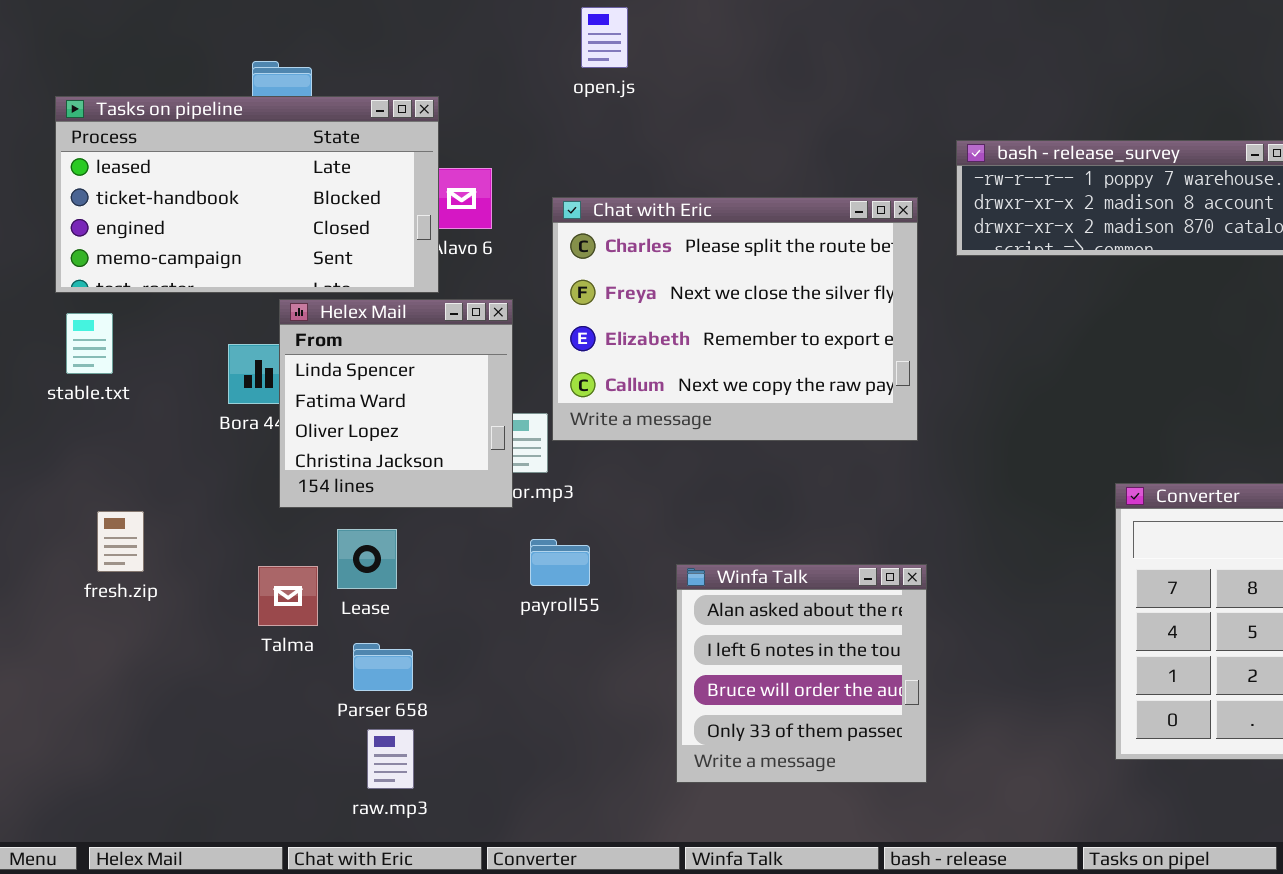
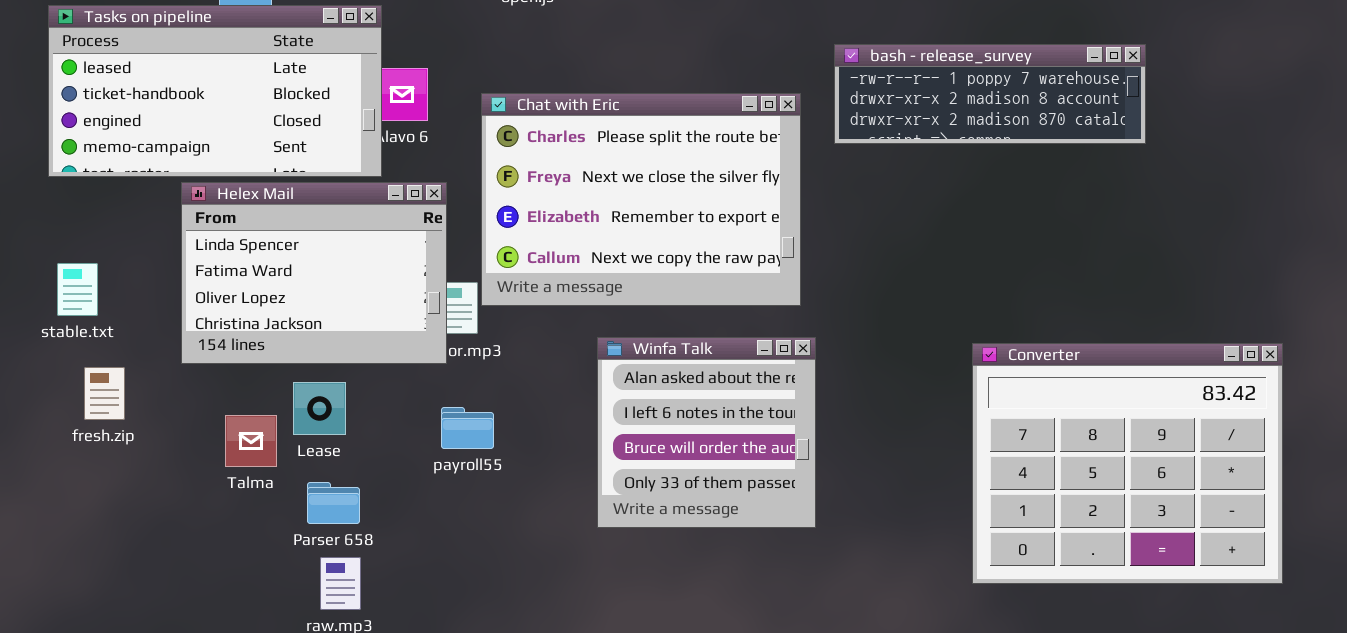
Helex Mail: [279,299,513,508] -> [181,182,447,364], resized
stable.txt: [66,313,113,374] -> [57,263,98,316], moved
payroll55: [530,539,590,586] -> [441,407,494,449], moved
Winfa Talk: [676,564,927,783] -> [597,337,816,528], moved

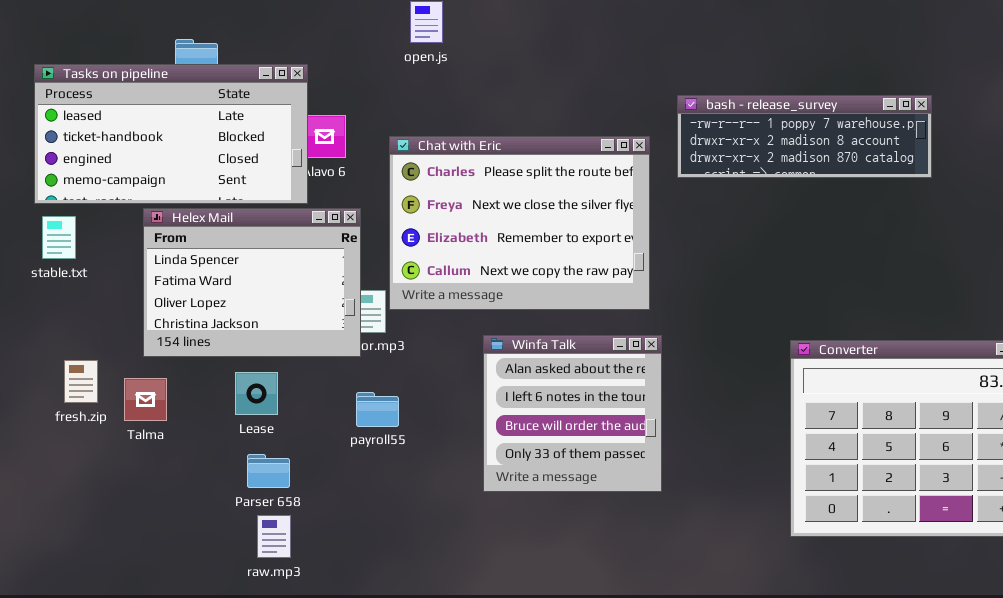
stable.txt: [57,263,98,316] -> [42,216,76,259], moved
Talma: [225,415,277,467] -> [124,378,167,421], moved

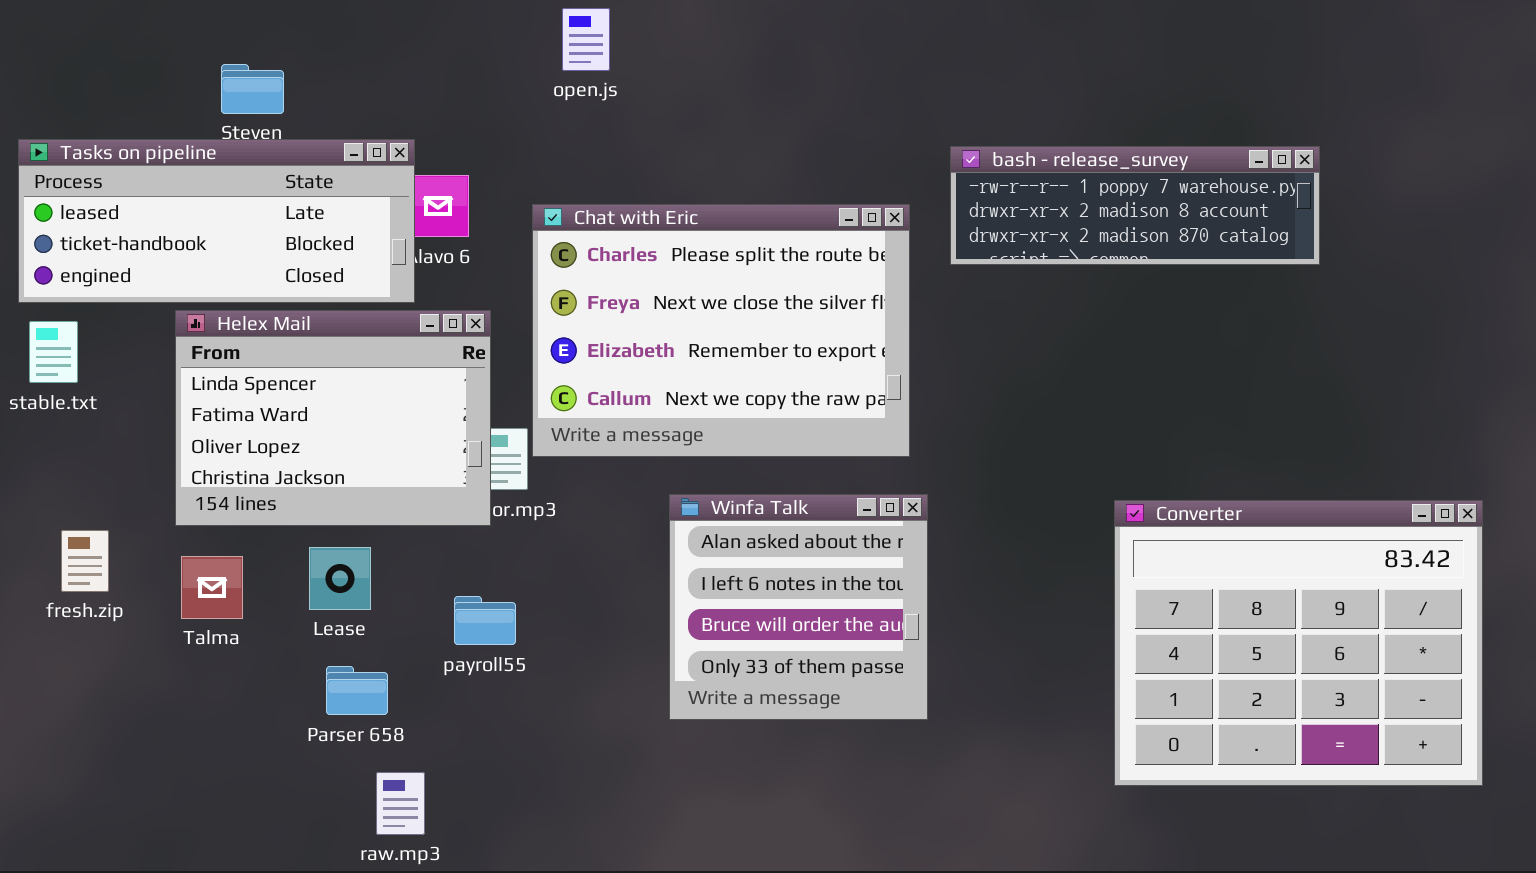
Tasks on pipeline: [34,64,308,204] -> [18,139,415,303], resized
Talma: [124,378,167,421] -> [181,556,243,619], moved
payroll55: [356,392,399,427] -> [454,596,516,645], moved
raw.mp3: [257,515,291,558] -> [376,772,425,835], moved

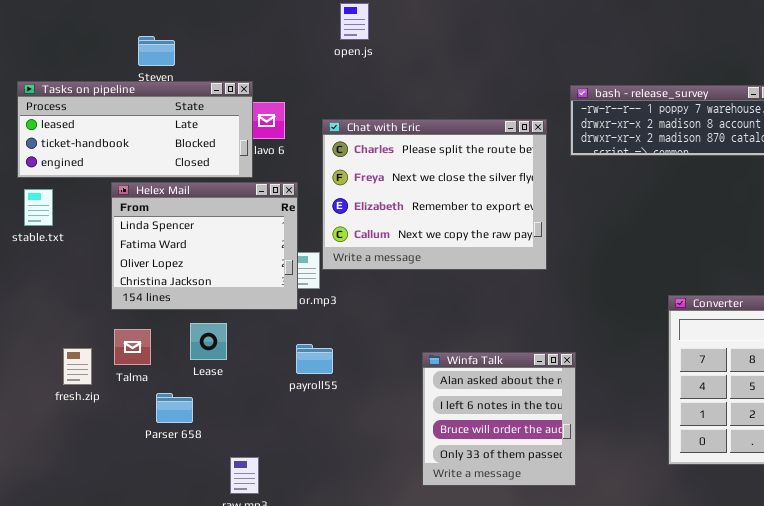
Winfa Talk: [669,494,928,720] -> [422,352,576,486], moved
fresh.zip: [61,530,109,592] -> [63,348,92,385], moved
payroll55: [454,596,516,645] -> [296,344,333,374], moved
Parser 658: [326,666,388,715] -> [156,393,193,423], moved

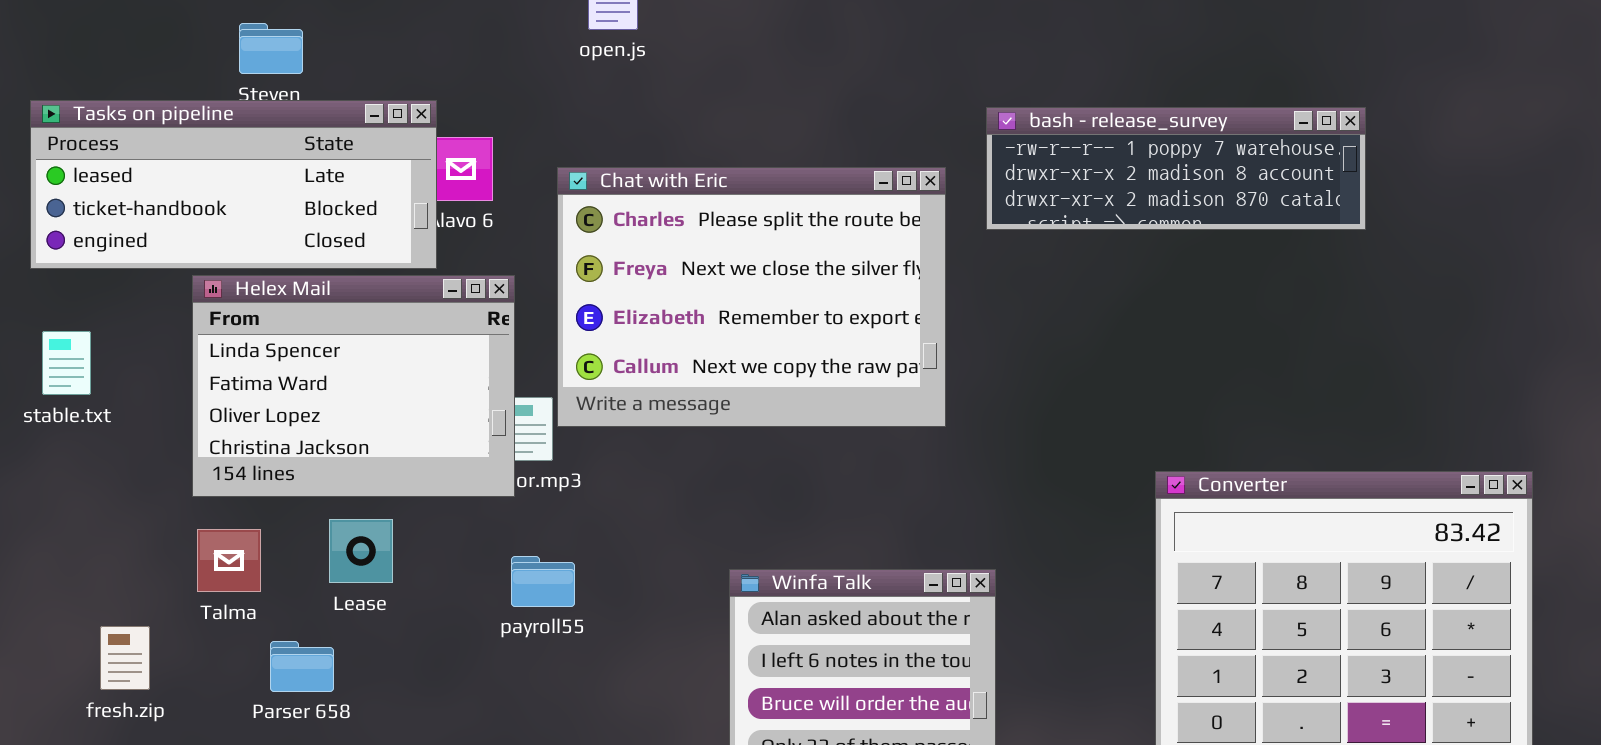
stable.txt: [24,189,53,226] -> [42,331,91,395], moved
fresh.zip: [63,348,92,385] -> [100,626,150,690], moved

